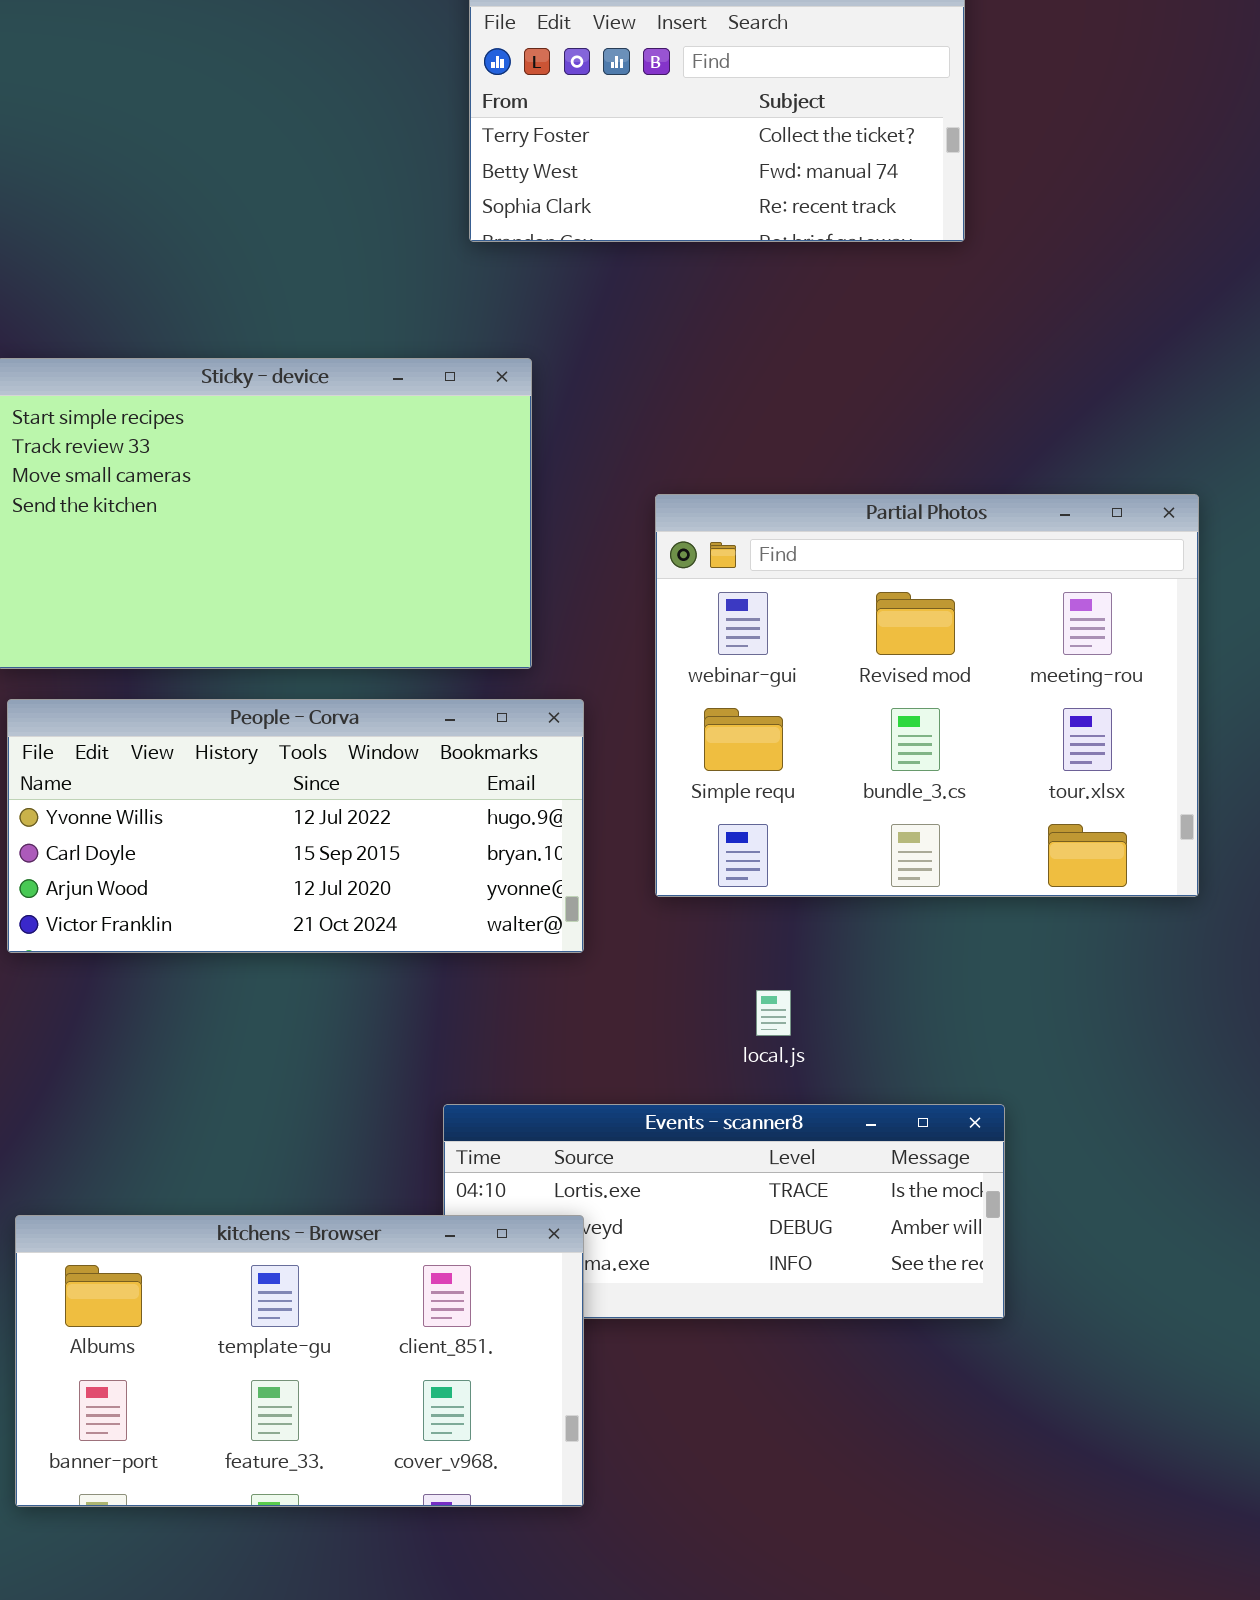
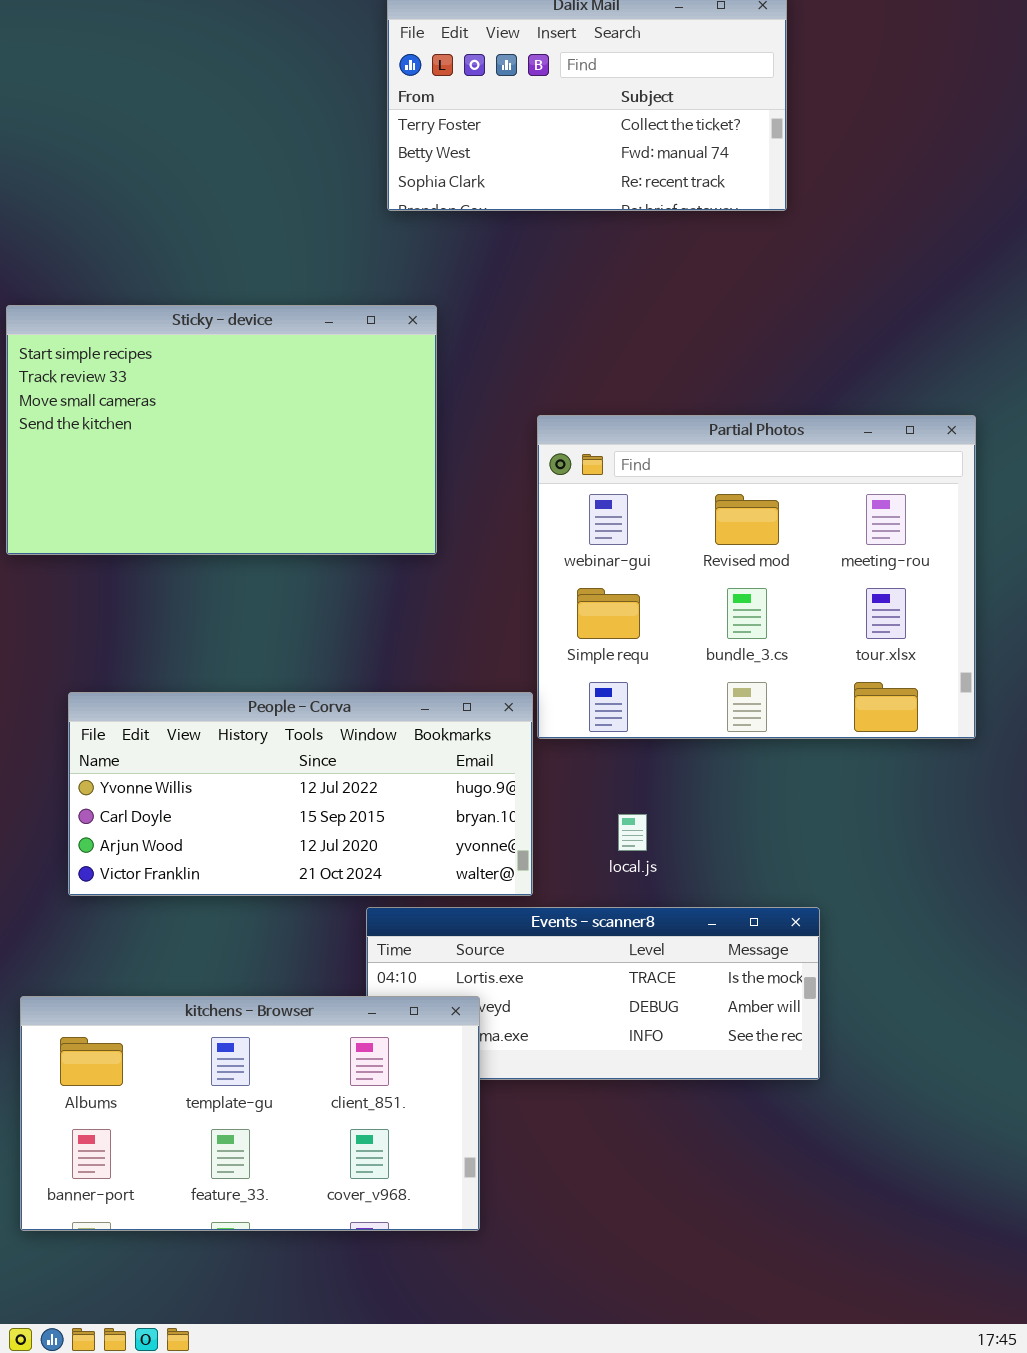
People - Corva: [7,699,584,953] -> [68,692,533,896], moved

